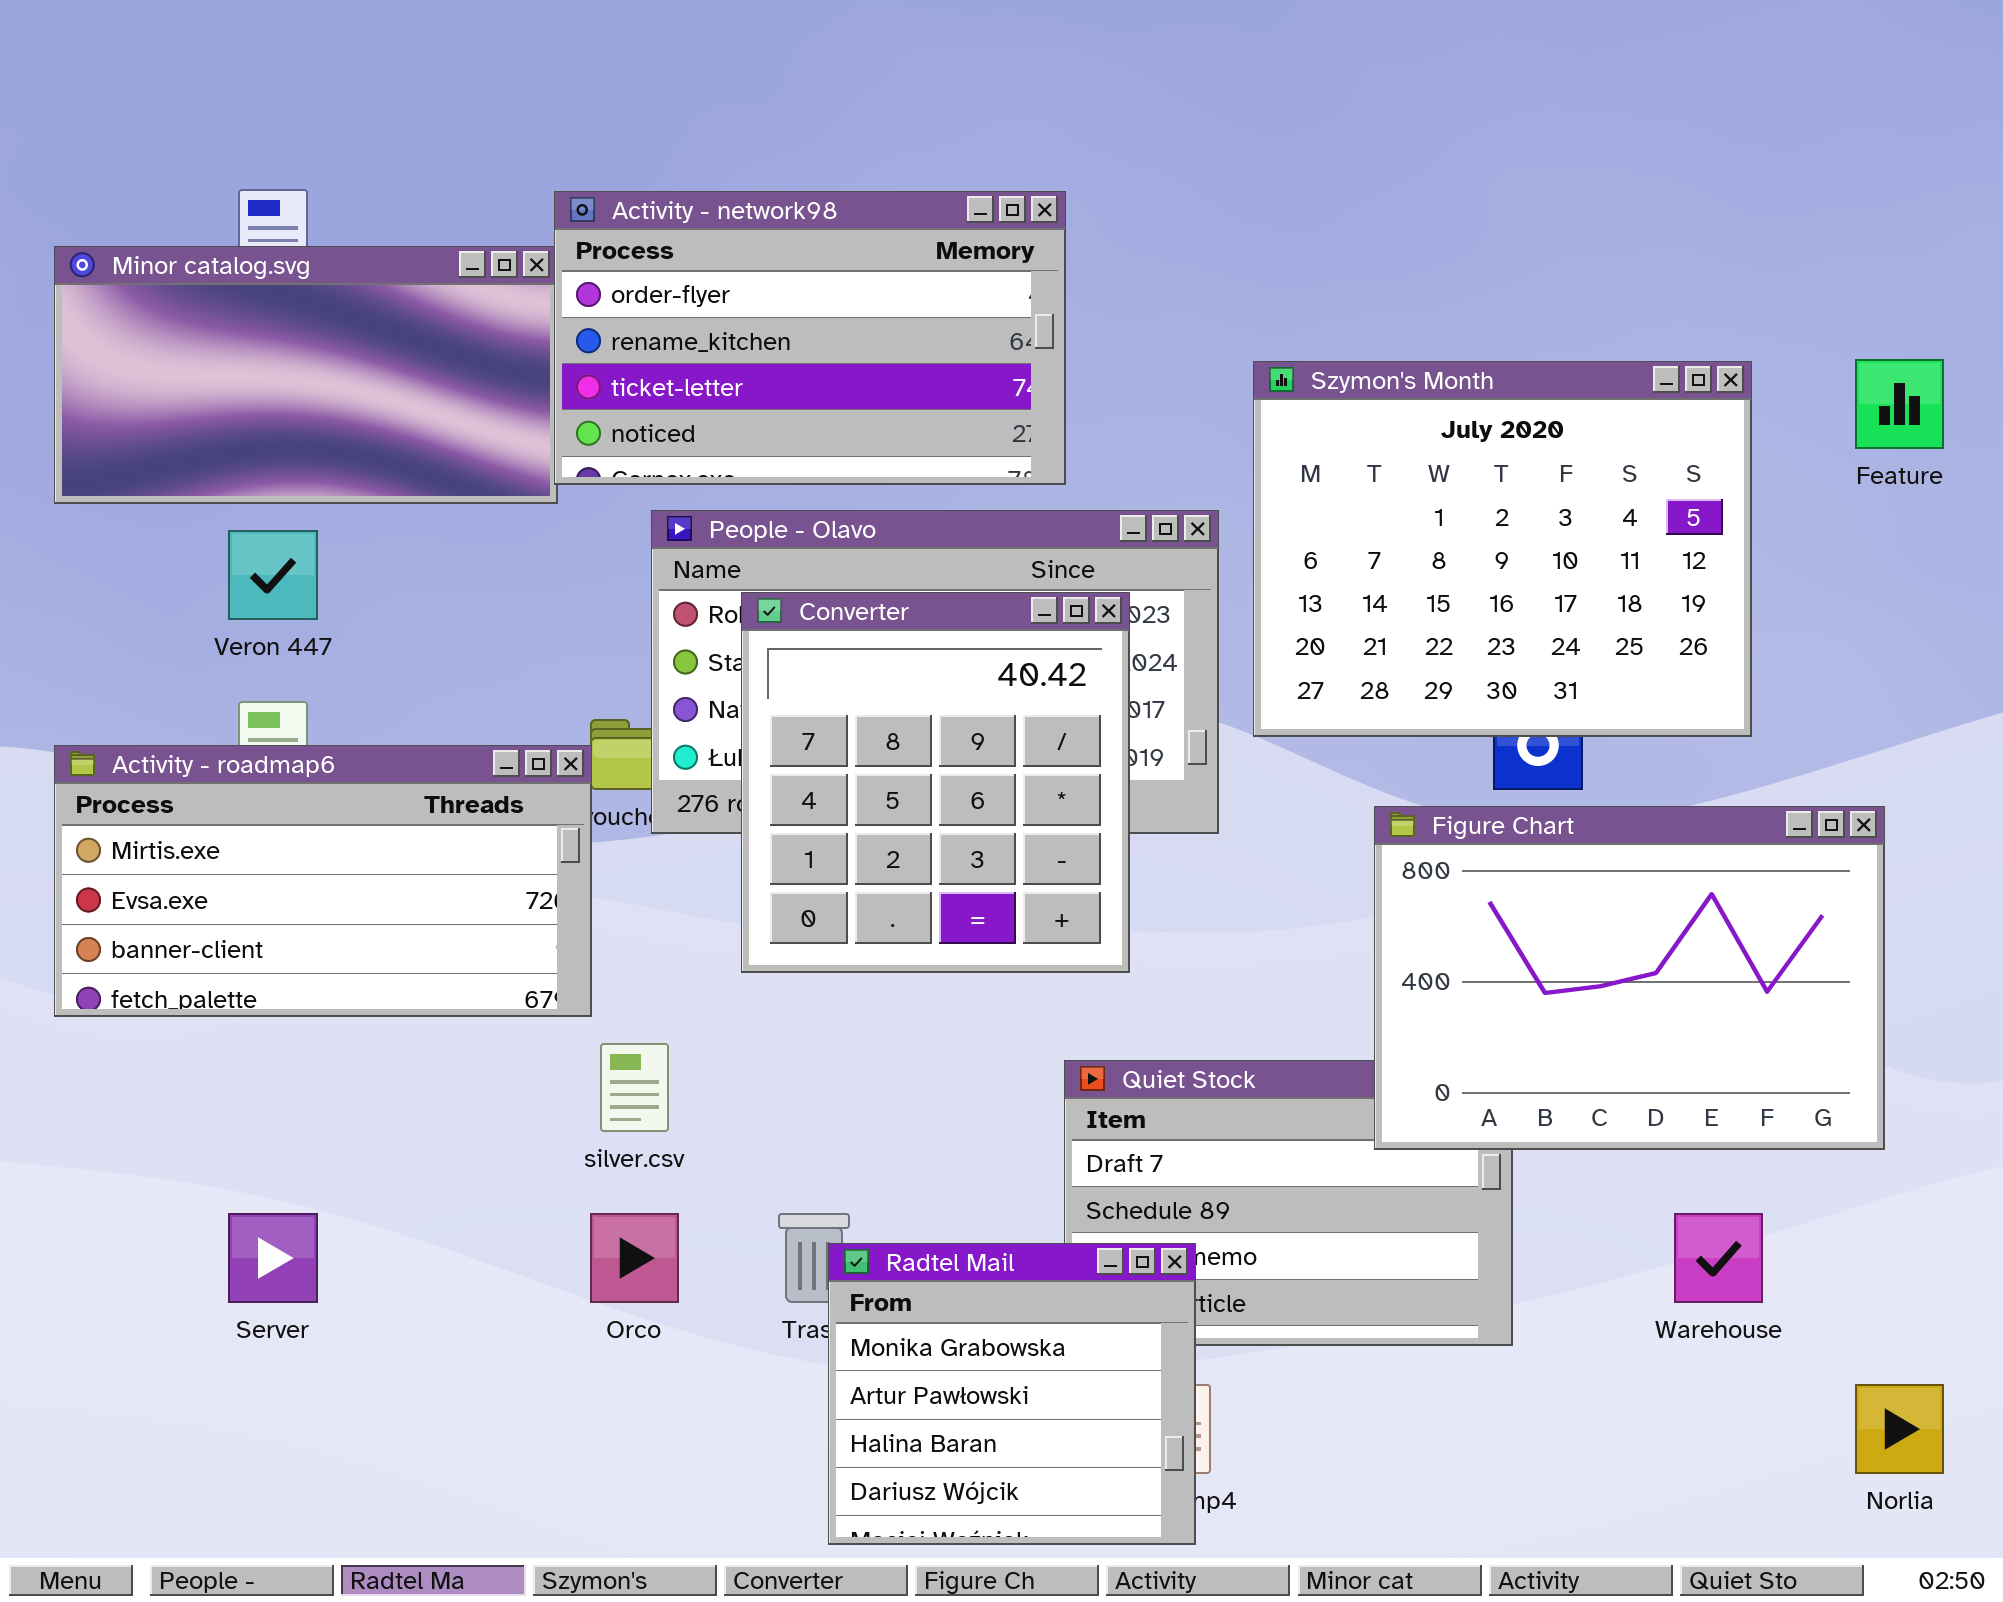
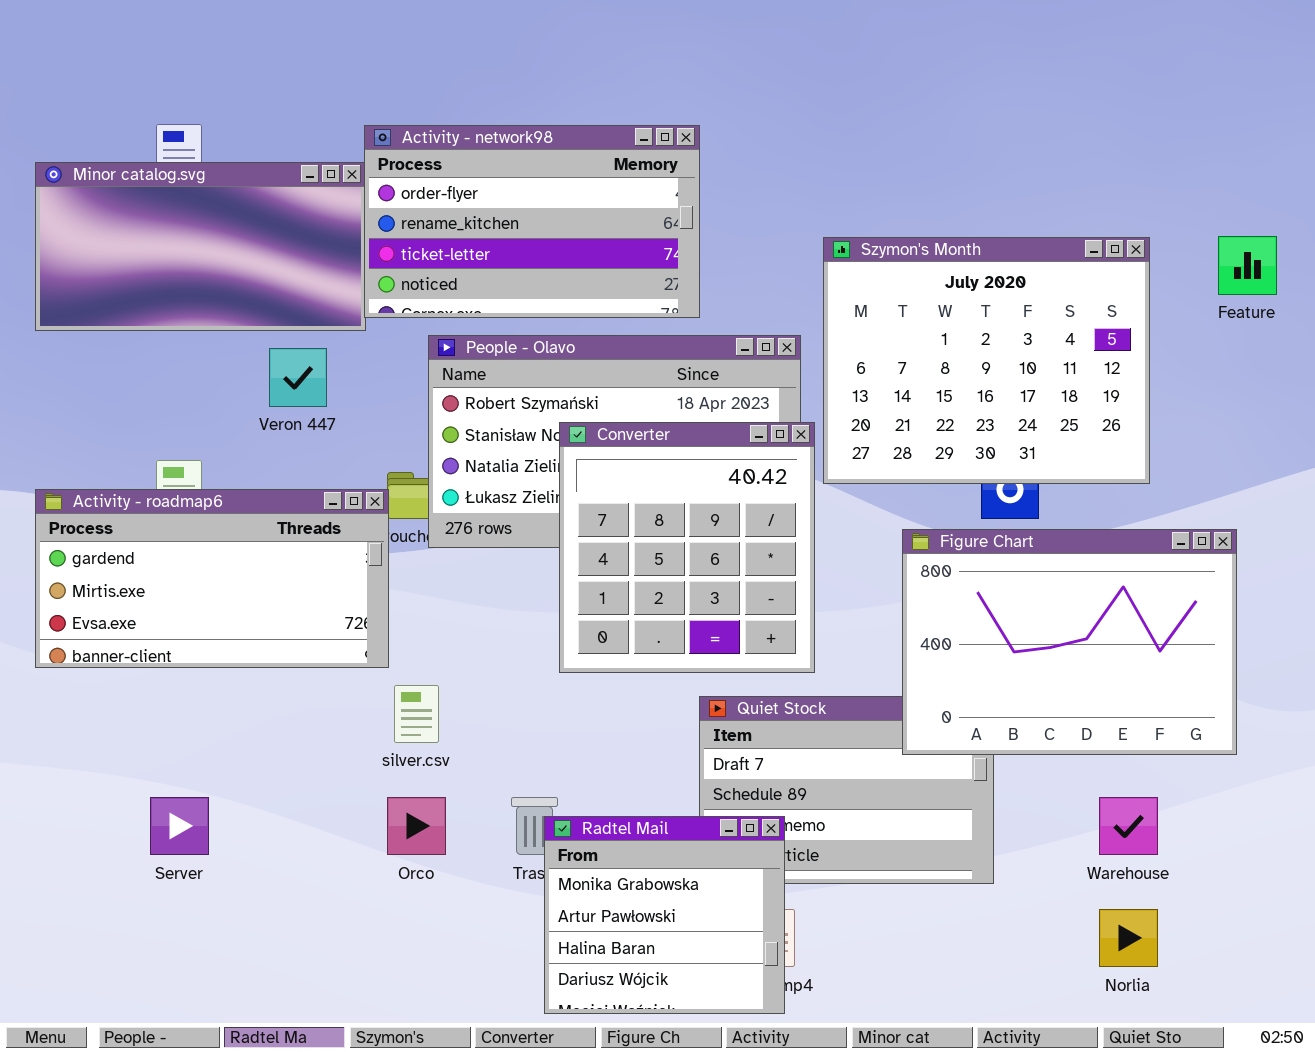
Veron 447: [228,530,318,620] -> [269,348,327,407], moved
Converter: [741,592,1130,973] -> [559,422,815,673], moved
Activity - roadmap6: [54,745,592,1017] -> [35,489,389,668], scrolled up 1 row
Norlia: [1855,1384,1944,1474] -> [1099,909,1158,967], moved

